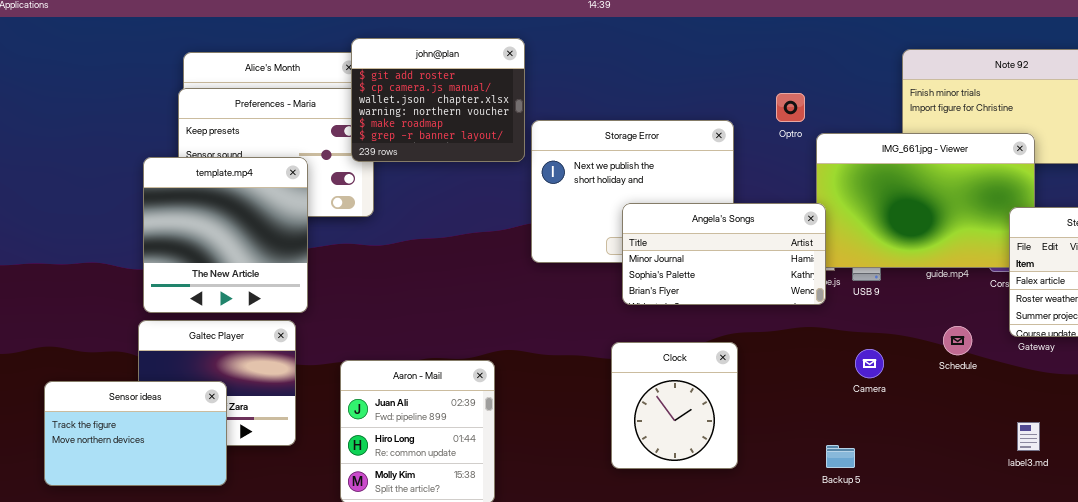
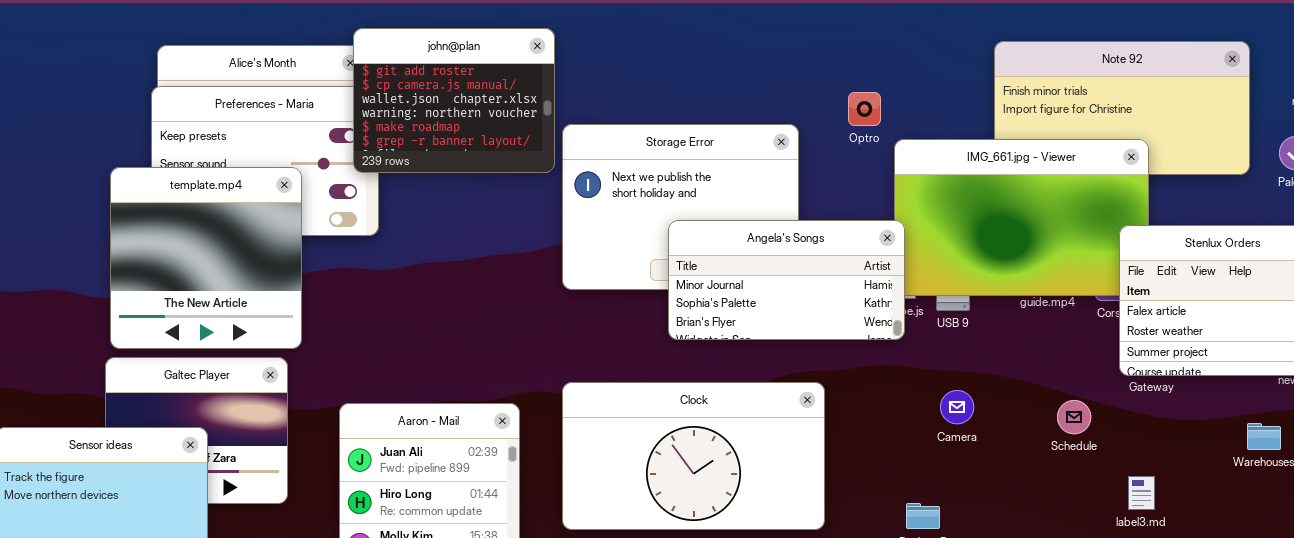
Schedule: [943,326,972,355] -> [1057,400,1091,434], moved
Clock: [611,342,738,469] -> [562,382,825,530], moved, resized

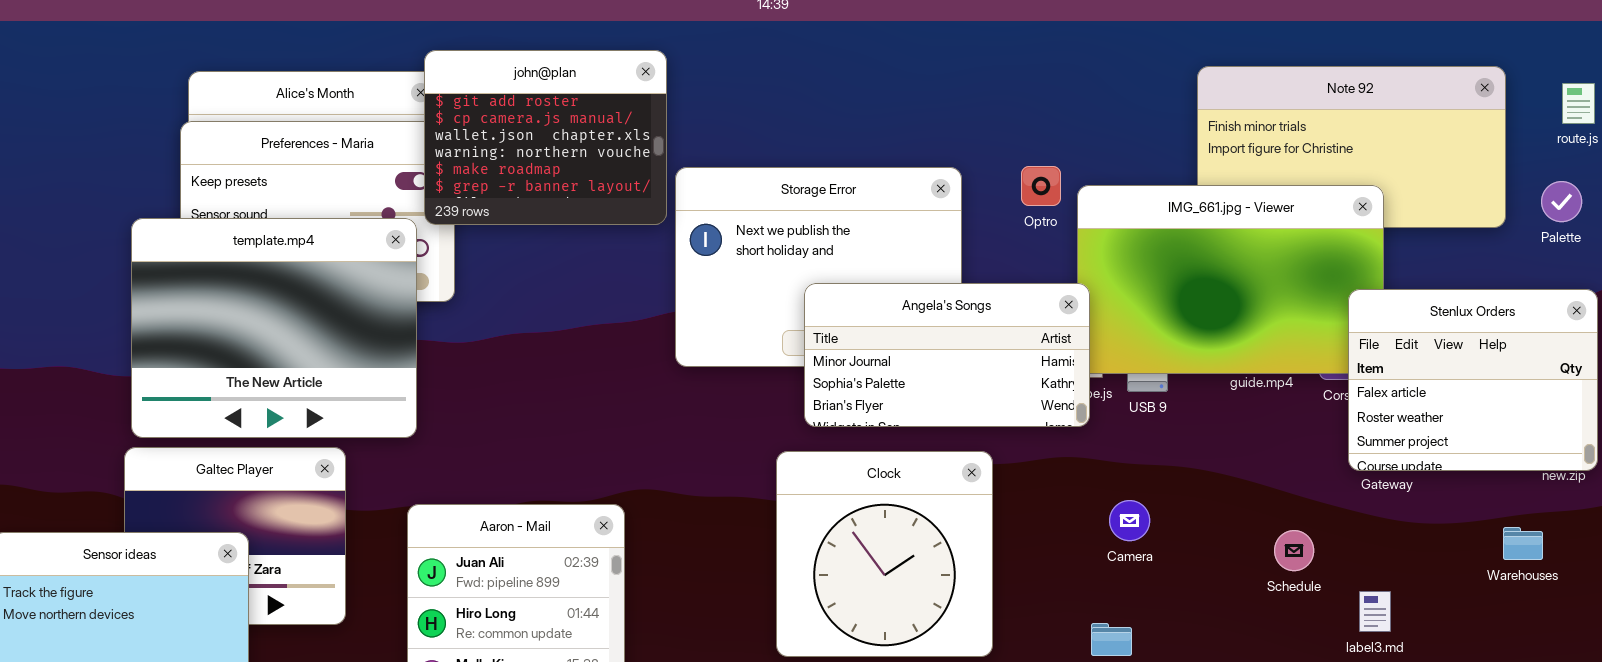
Optro: [848,92,881,126] -> [1021,166,1061,206], moved
template.mp4: [110,167,302,349] -> [131,218,417,438], resized
Clock: [562,382,825,530] -> [776,451,993,657], resized
Camera: [940,390,974,424] -> [1109,500,1150,541], moved
Schedule: [1057,400,1091,434] -> [1274,530,1314,571], moved

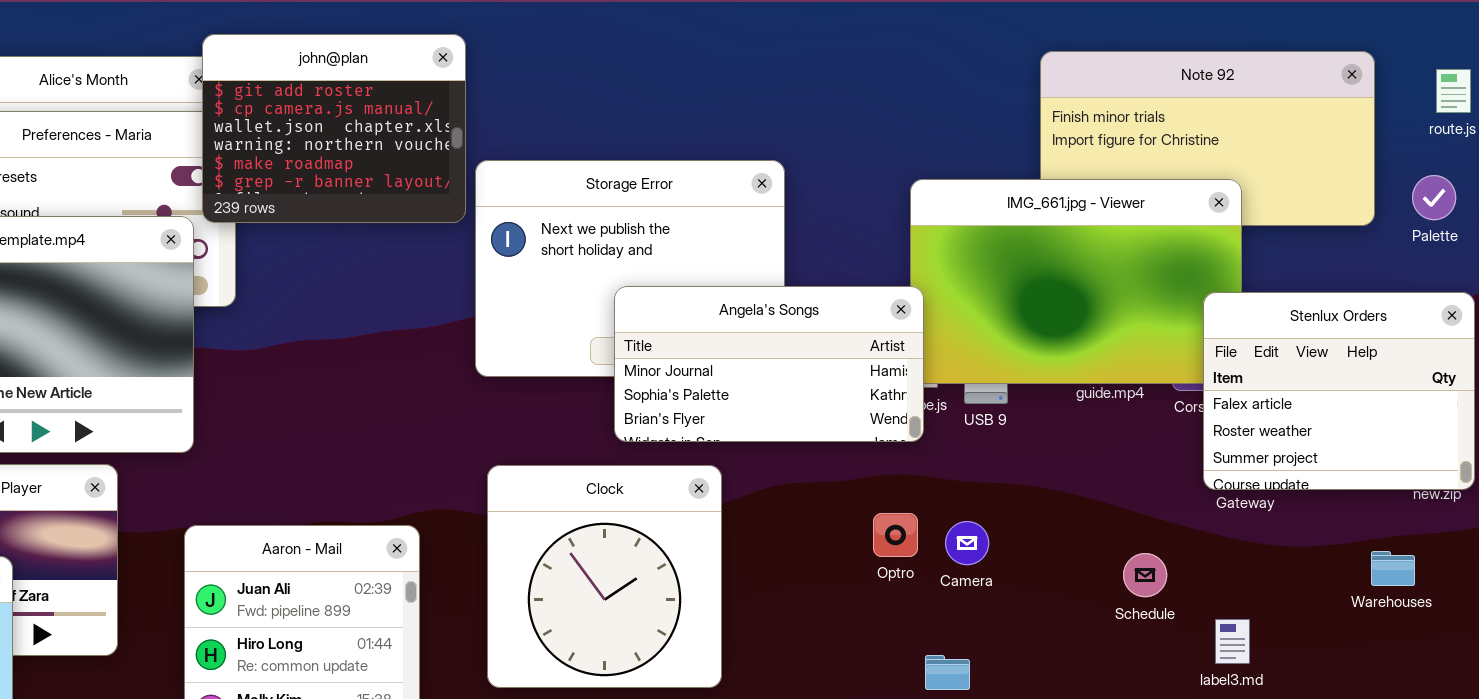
Optro: [1021,166,1061,206] -> [873,513,918,557], moved
Clock: [776,451,993,657] -> [487,465,722,688], moved

